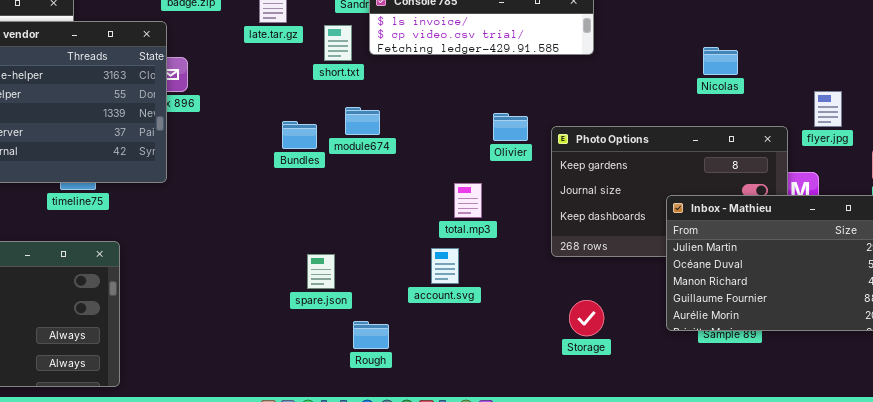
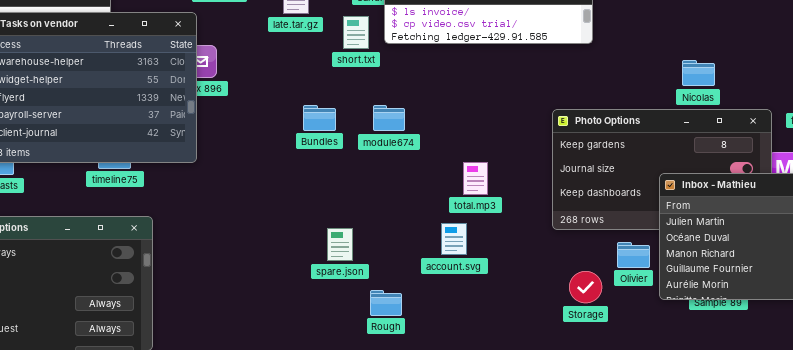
Nicolas: [703,47,738,75] -> [682,60,715,86], moved
module674: [345,107,380,135] -> [373,105,405,131], moved
Olivier: [493,113,528,141] -> [617,242,650,268], moved

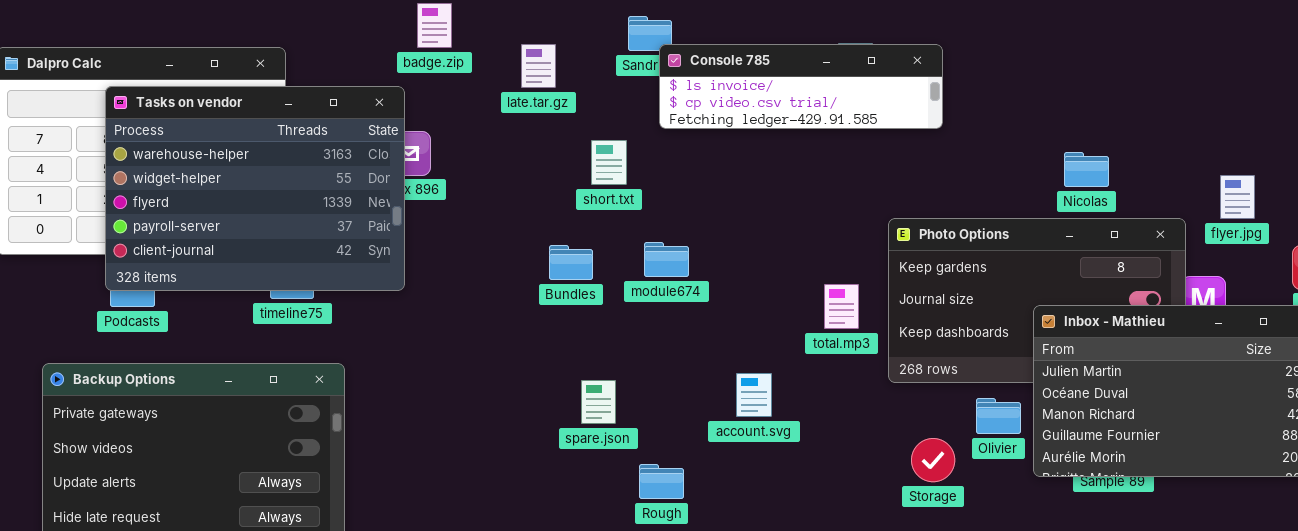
short.txt: [343,16,369,49] -> [591,140,627,185], moved
Bundles: [303,105,336,131] -> [549,245,593,280], moved
module674: [373,105,405,131] -> [644,242,689,277], moved
total.mp3: [463,162,488,195] -> [824,284,859,329], moved

